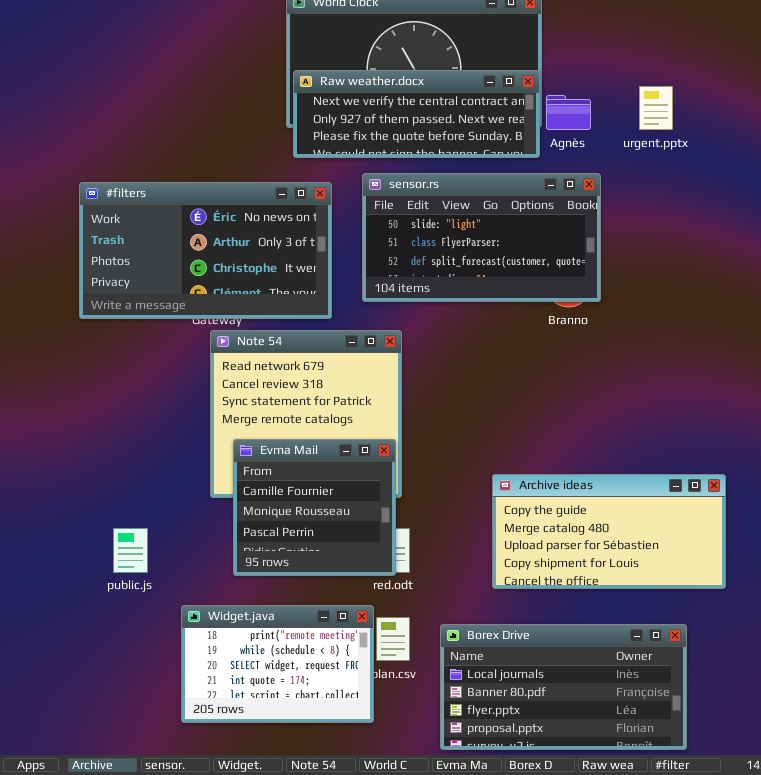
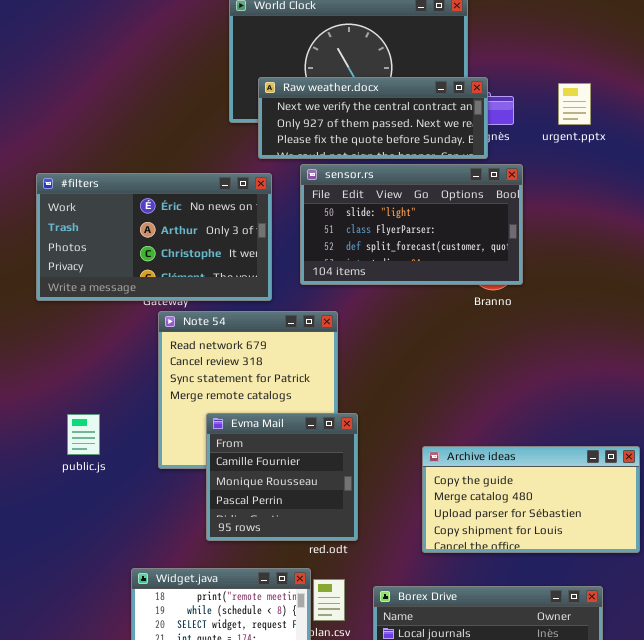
Raw weather.docx: [293,70,540,158] -> [258,77,488,159], moved
Evma Mail: [233,439,396,576] -> [206,413,358,541], moved
public.js: [113,528,148,573] -> [67,414,100,455], moved

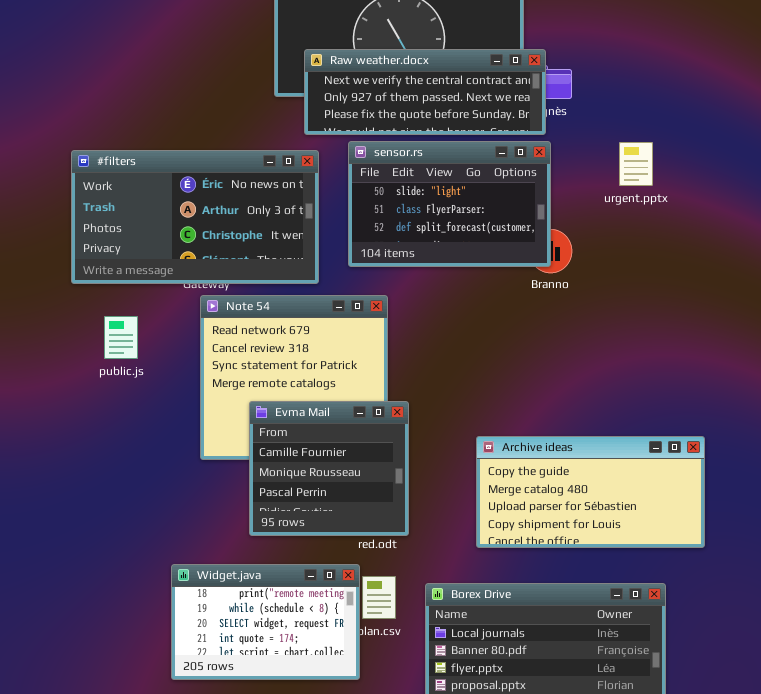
urgent.pptx: [558,83,591,125] -> [619,142,653,186], moved
sensor.rs: [300,164,523,285] -> [348,141,551,267], resized
public.js: [67,414,100,455] -> [104,316,138,359], moved

